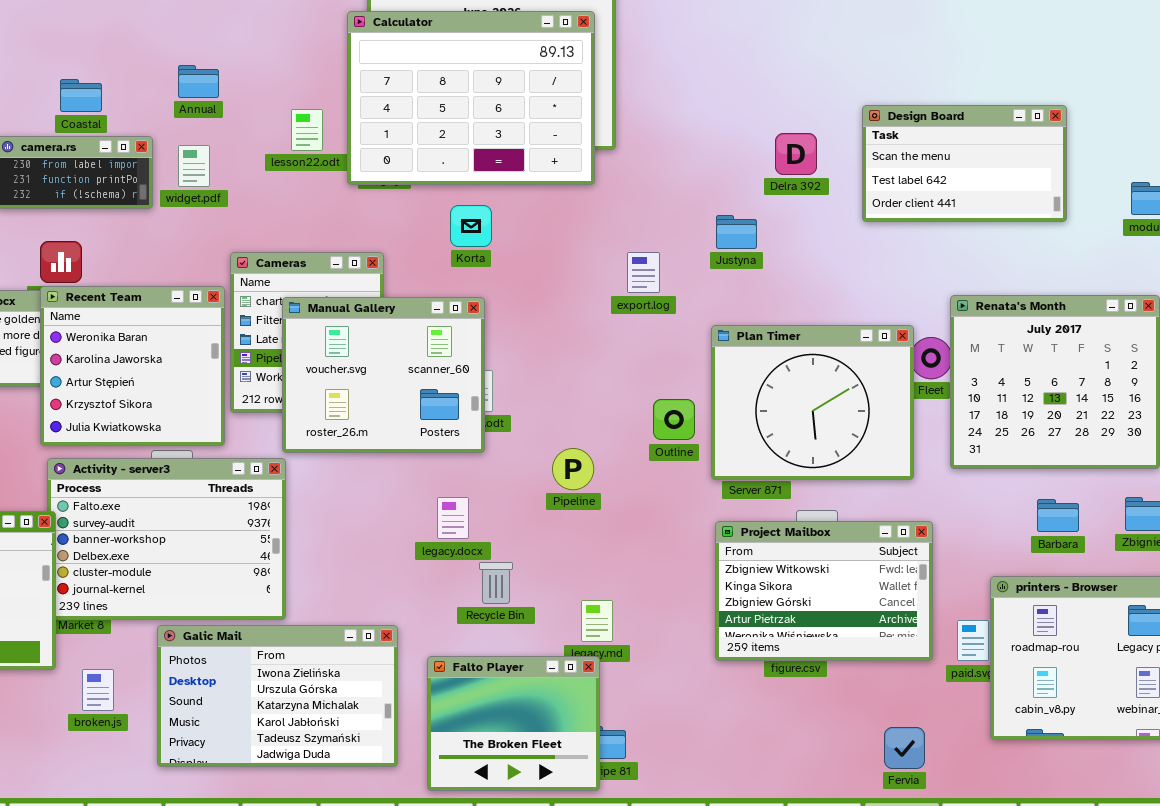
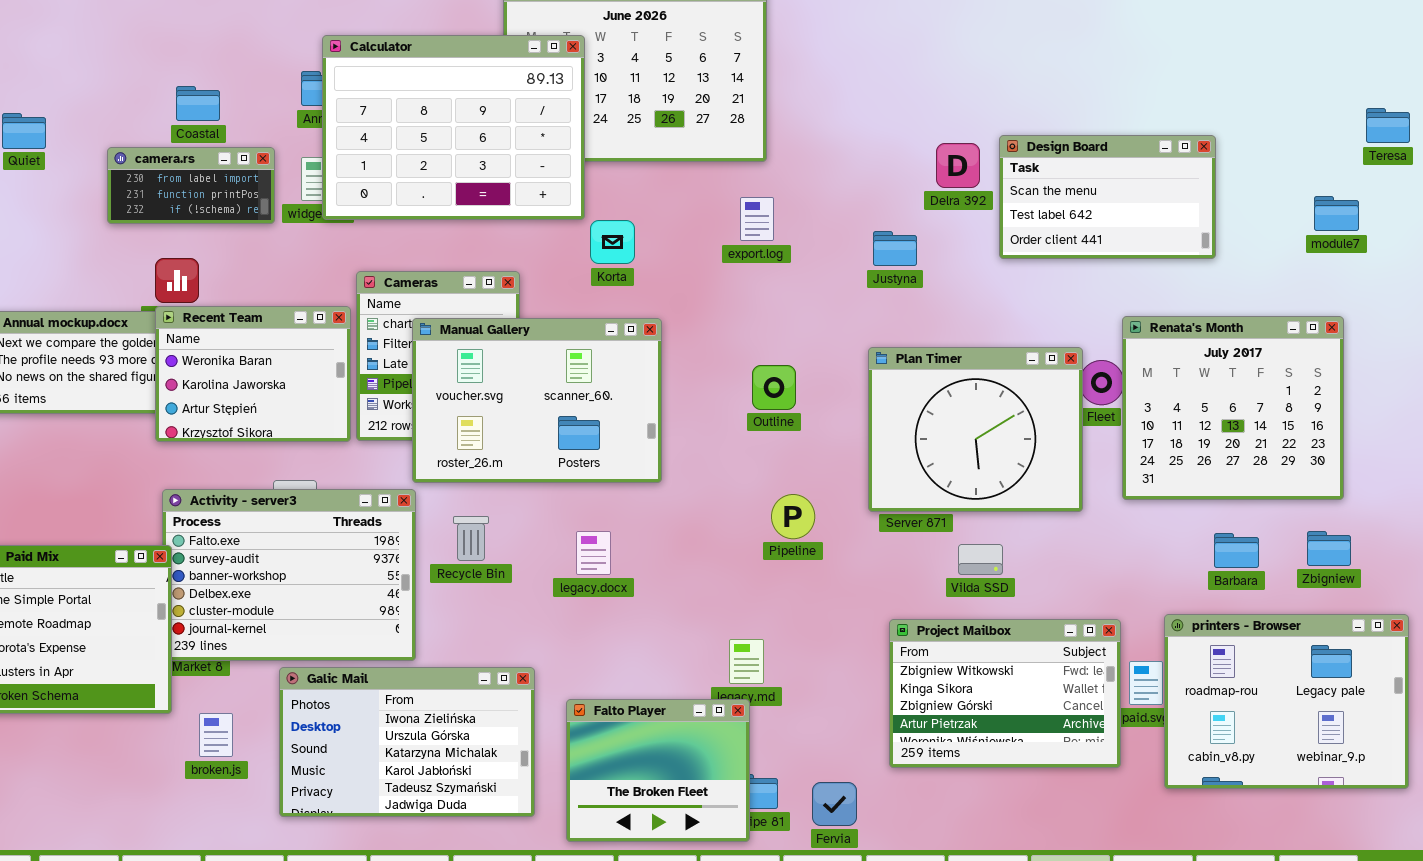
Calculator: [347,11,595,185] -> [322,35,585,220], moved
Design Board: [862,105,1067,222] -> [999,135,1216,259], moved
export.log: [627,252,660,293] -> [740,197,774,241], moved
Recent Team: [40,286,225,446] -> [155,306,351,442], resized
Manual Gallery: [282,297,485,453] -> [412,318,662,483], resized
Outline: [653,399,695,440] -> [752,365,796,410], moved
Pipeline: [552,448,594,490] -> [771,494,815,539], moved
Project Mailbox: [715,521,933,661] -> [889,619,1121,768], moved
Recycle Bin: [479,562,513,604] -> [453,516,489,561], moved
Fervia: [884,727,925,769] -> [812,782,857,826], moved

